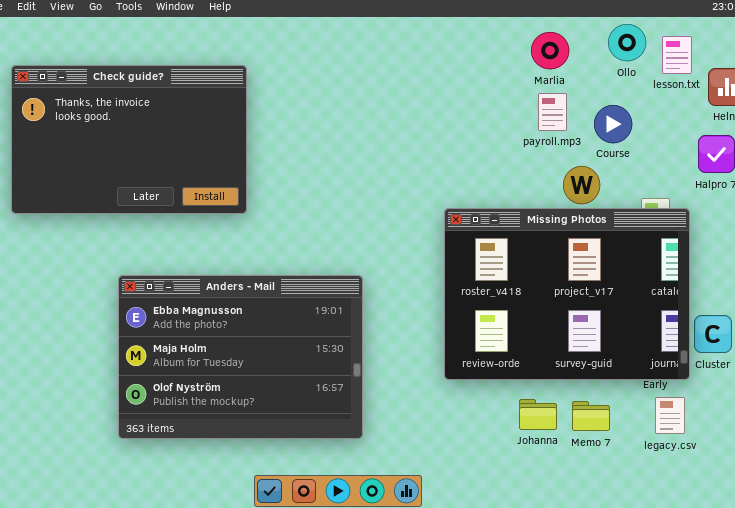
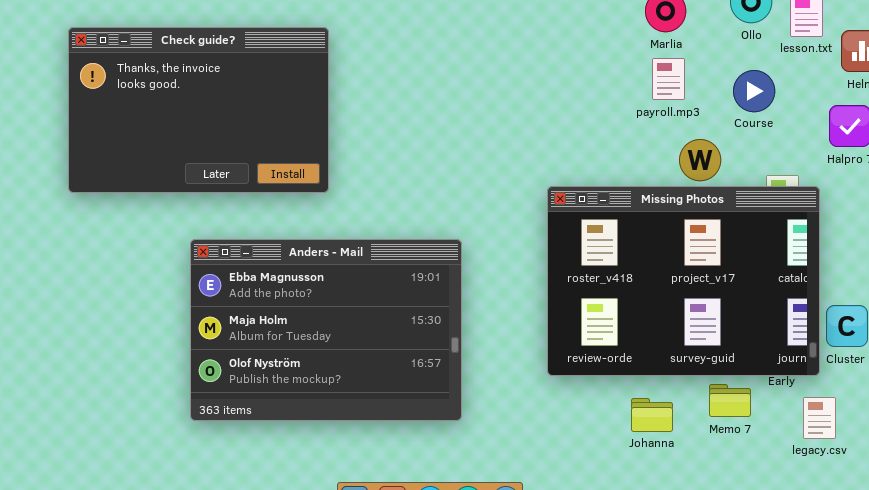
Course: [594,105,632,143] -> [733,70,775,112], moved
Anders - Mail: [118,275,363,439] -> [190,239,462,421], moved
legacy.csv: [655,397,685,434] -> [803,397,836,439], moved
Memo 7: [572,401,610,431] -> [709,384,751,417], moved

